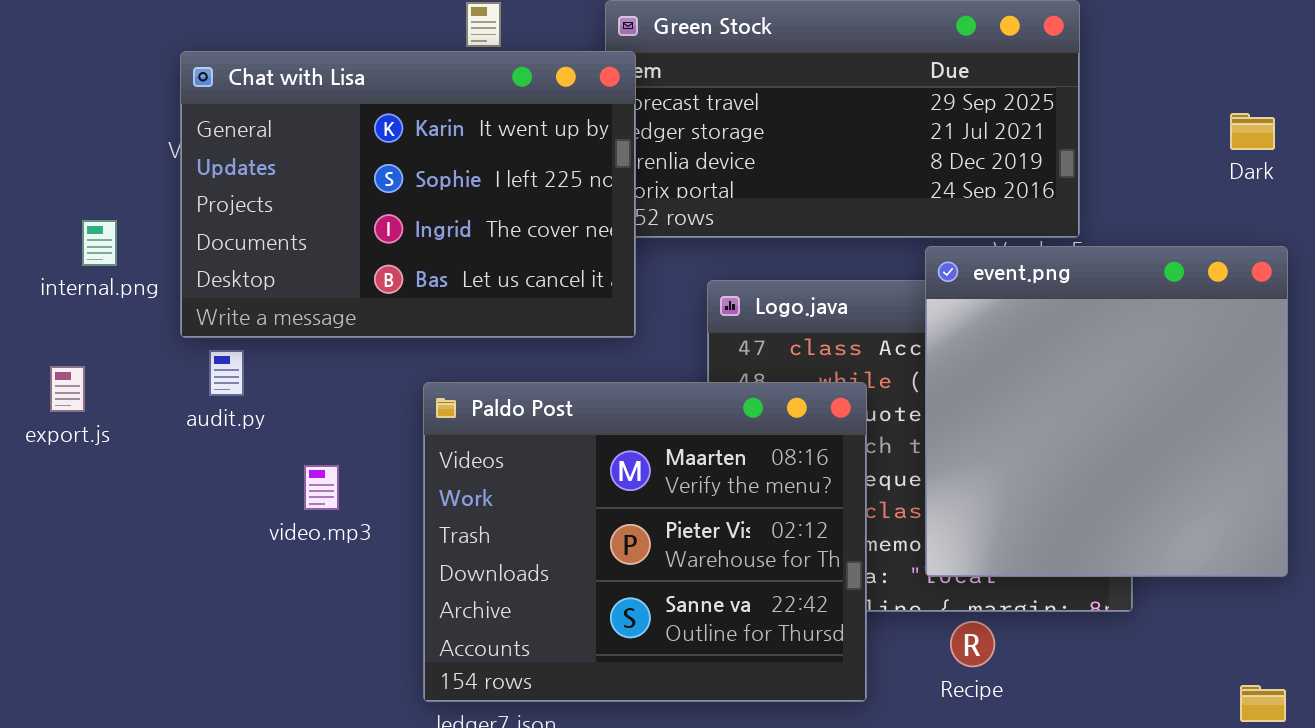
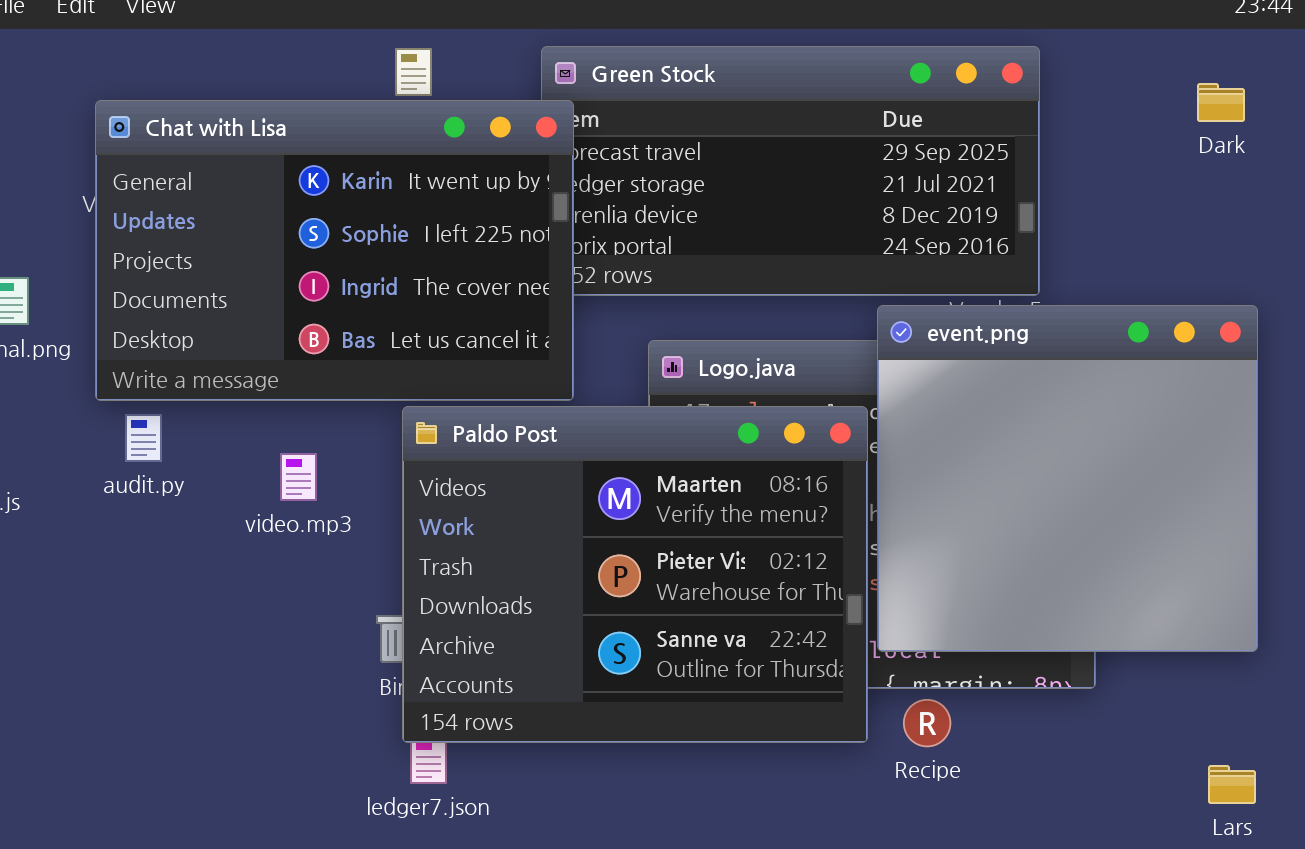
Dark: [1230,113,1275,150] -> [1197,83,1245,122], moved
Paldo Post: [423,382,867,702] -> [402,406,868,743], moved
video.mp3: [304,465,339,510] -> [280,453,317,501], moved

